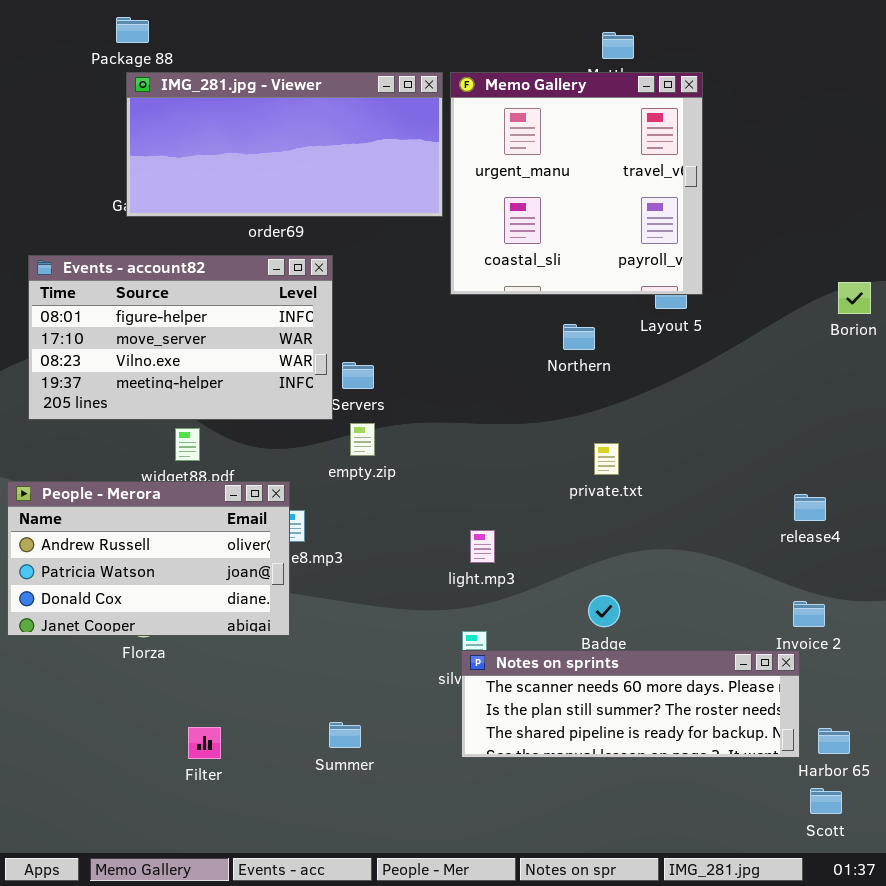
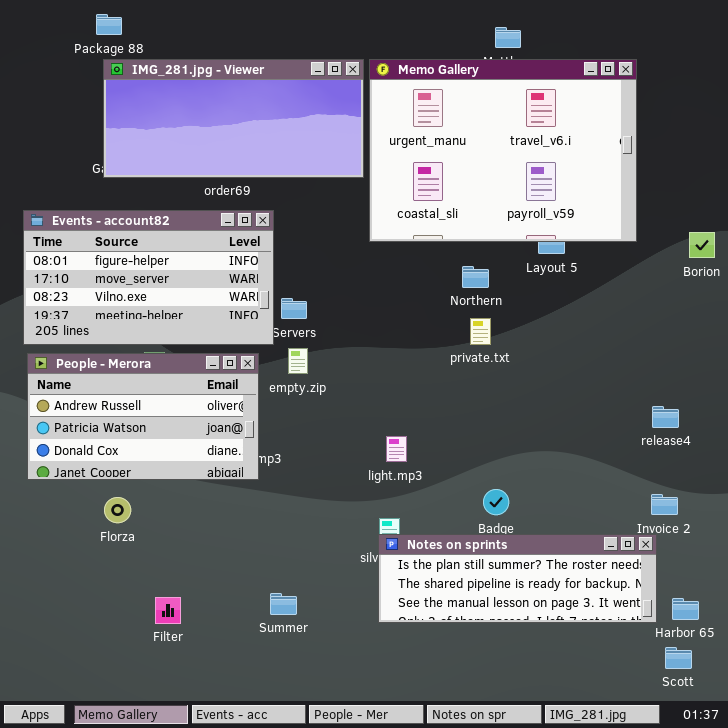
Memo Gallery: [450,72,703,295] -> [369,59,637,242], resized
private.txt: [594,443,619,475] -> [470,318,491,345], moved
People - Merora: [7,481,290,636] -> [27,353,259,480], moved
Notes on sprints: [461,650,800,758] -> [378,534,657,623], scrolled down 1 row

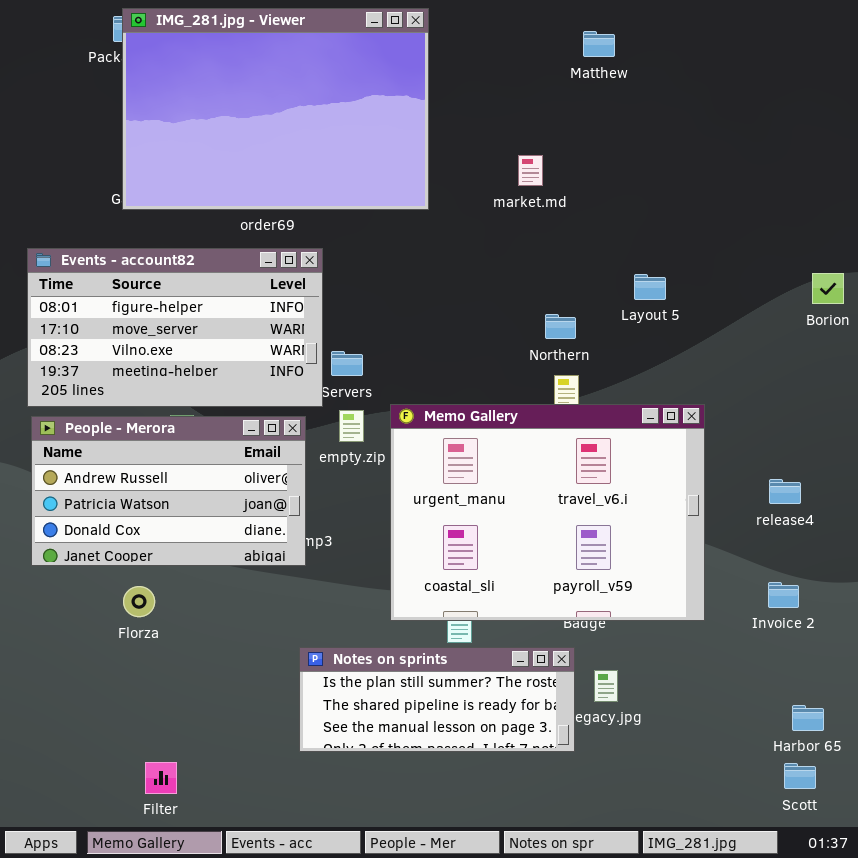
IMG_281.jpg - Viewer: [103,59,364,178] -> [122,8,429,210], resized
Memo Gallery: [369,59,637,242] -> [390,404,705,621], moved
Notes on sprints: [378,534,657,623] -> [299,647,575,752], moved, resized
Filter: [155,597,181,624] -> [145,762,177,794], moved

